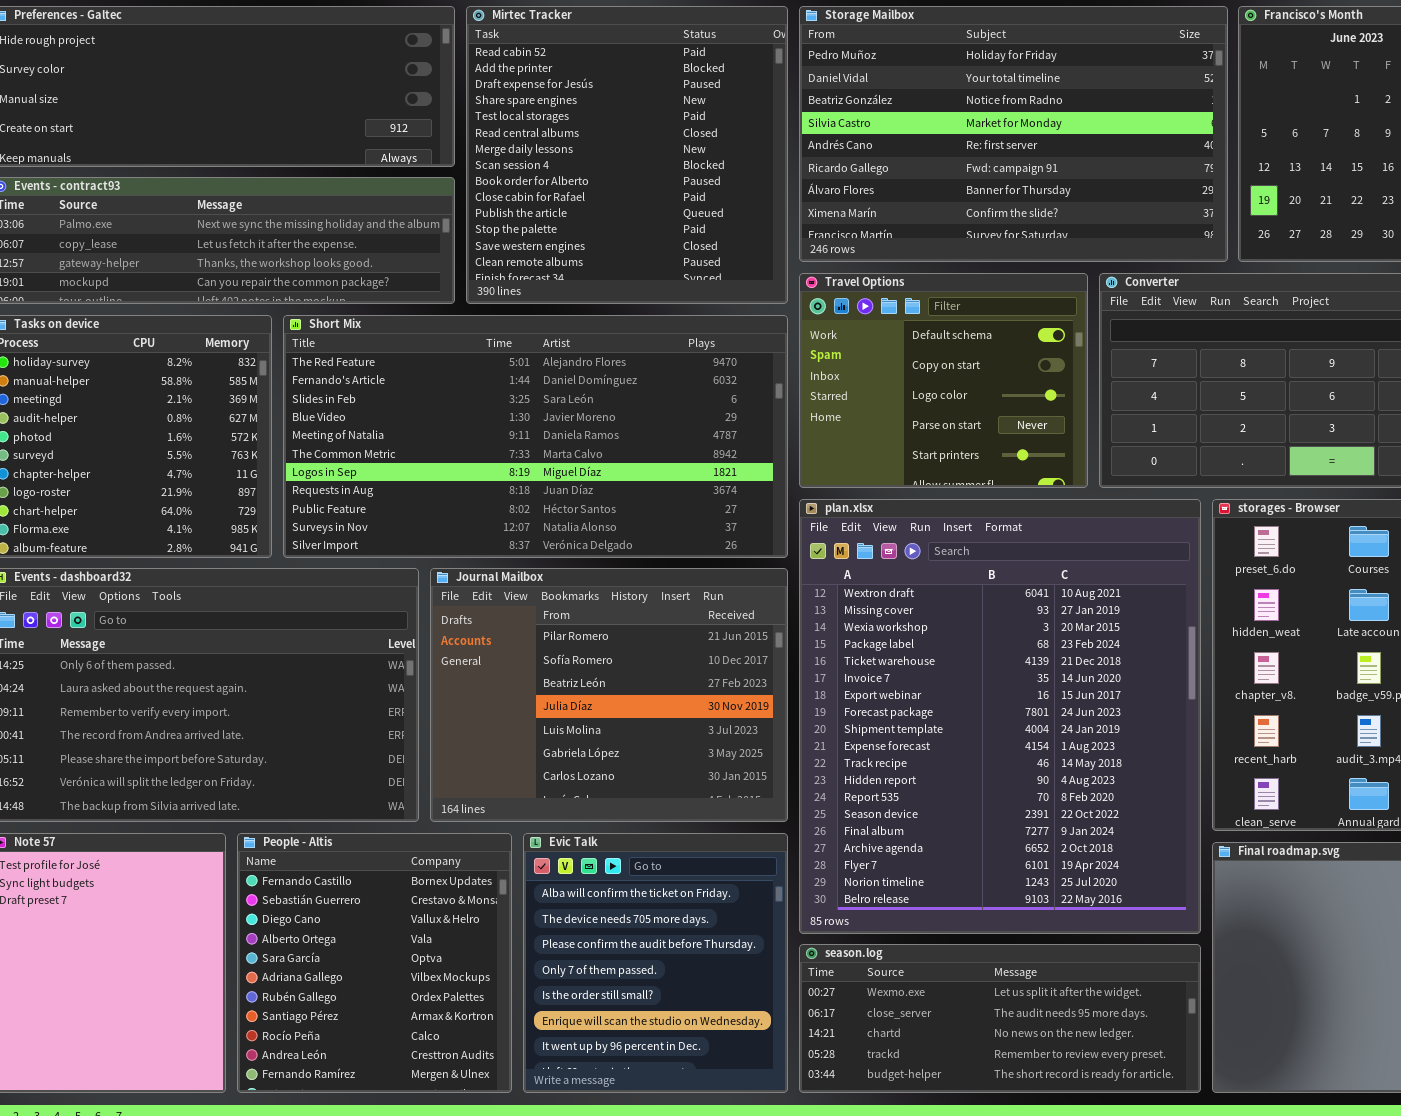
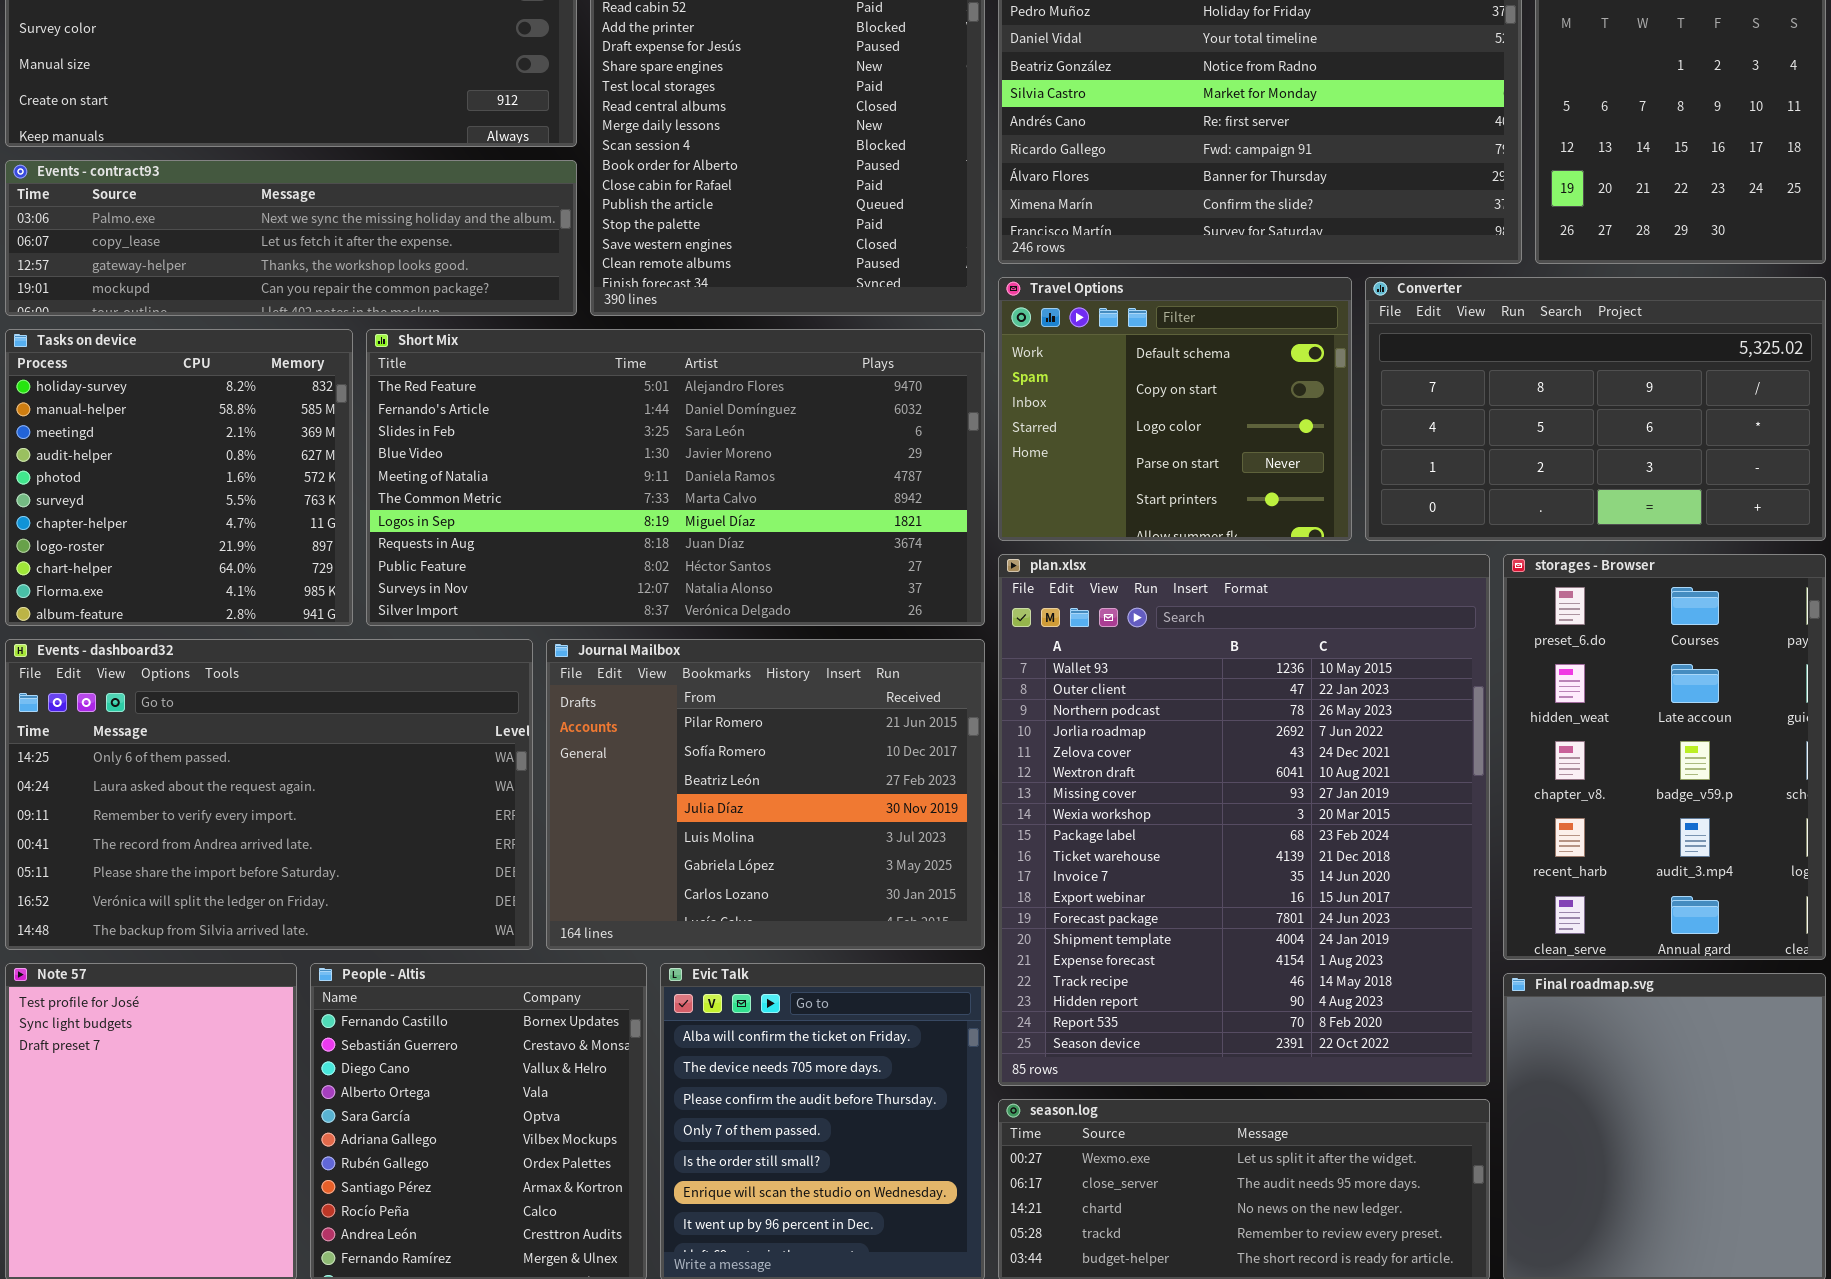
plan.xlsx: [799,499,1201,934] -> [998,554,1490,1086], scrolled up 5 rows

